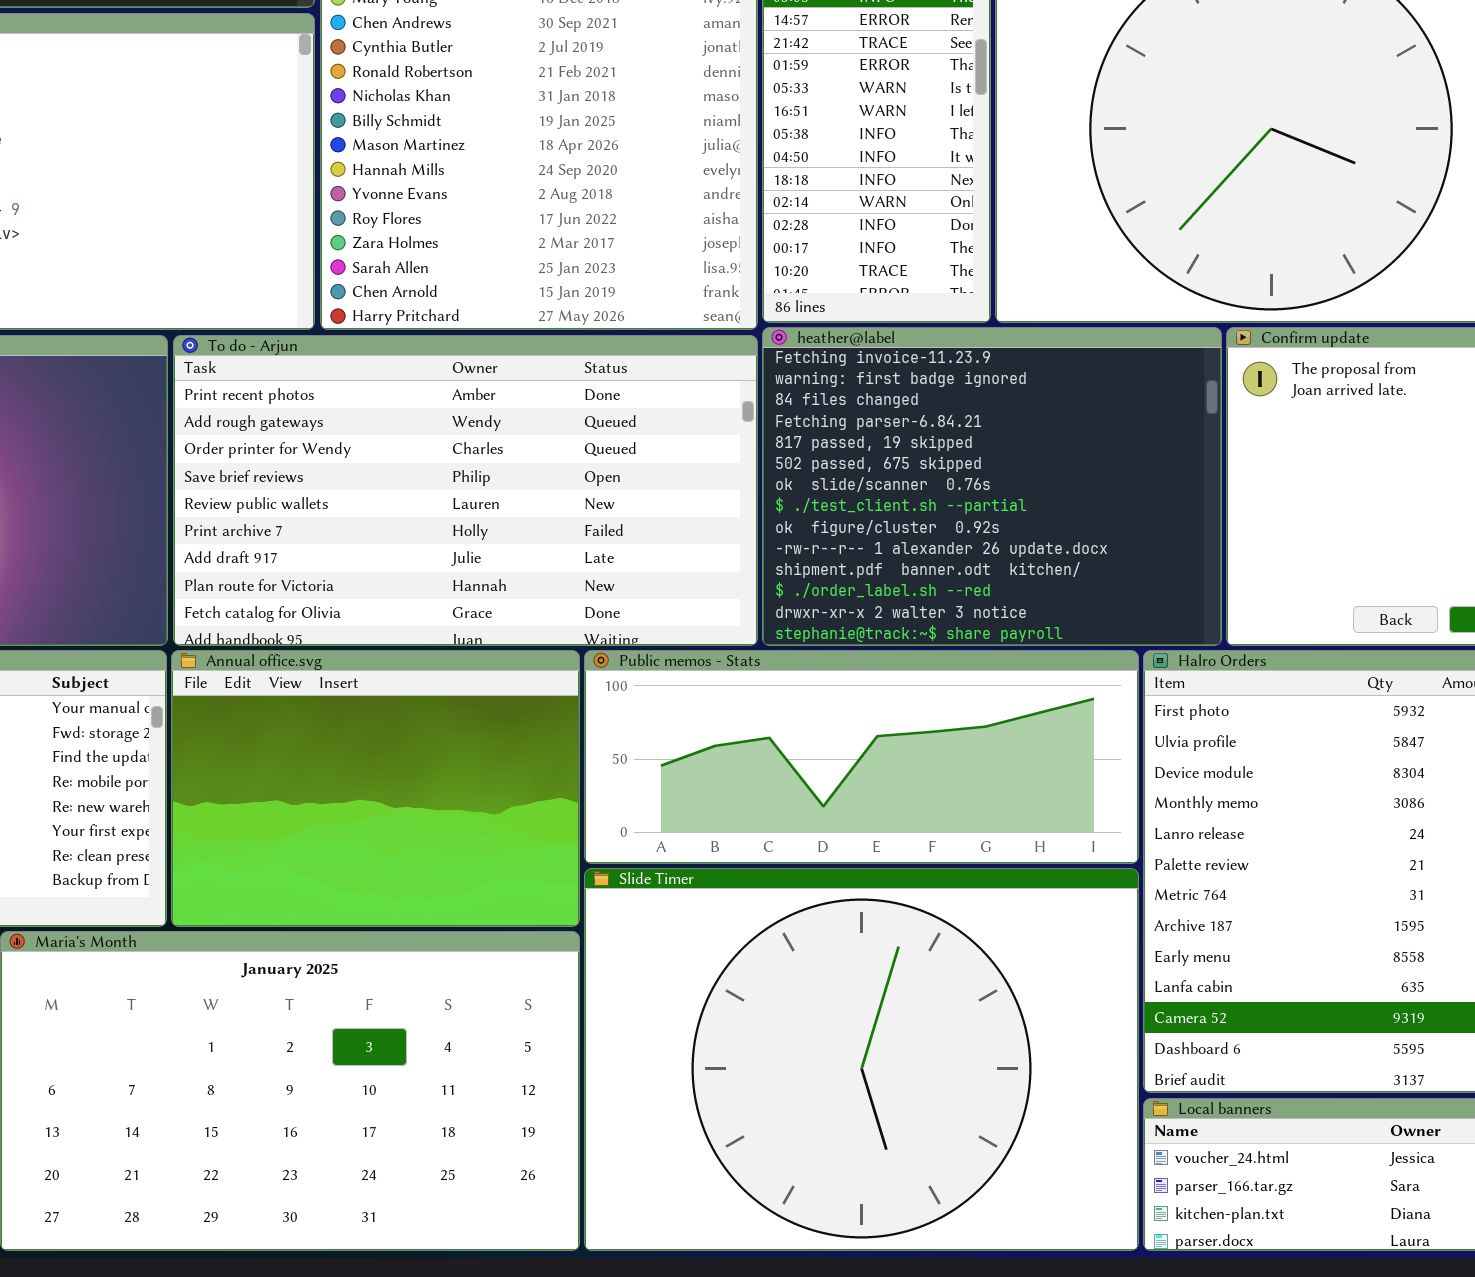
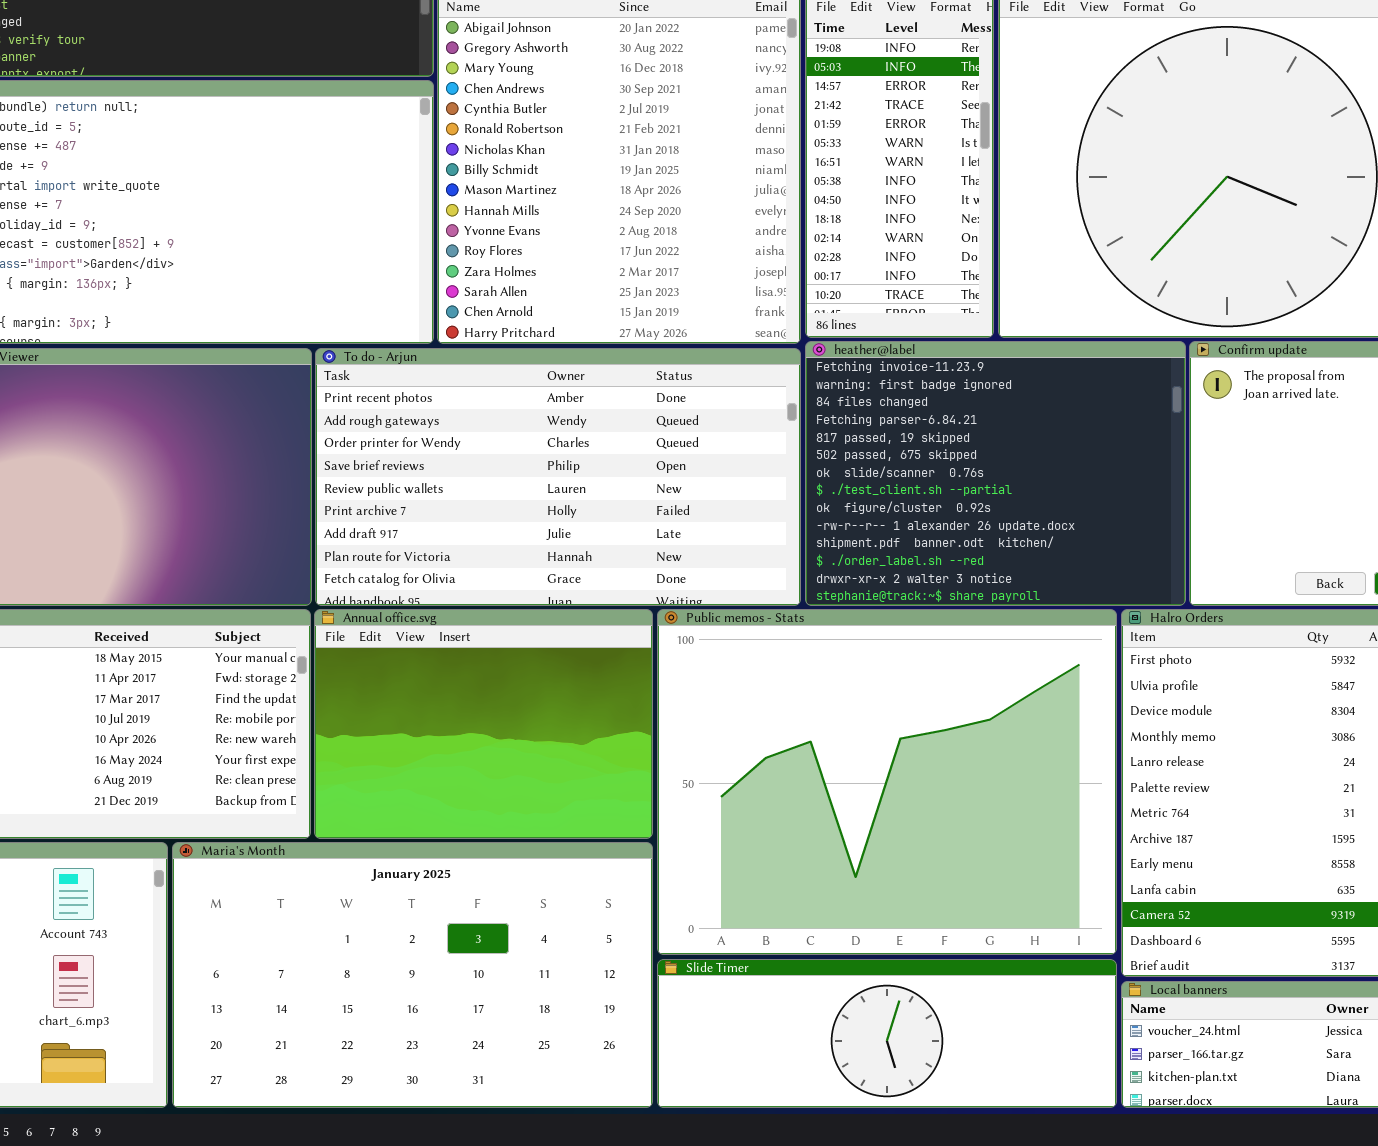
Public memos - Stats: [584,650,1139,864] -> [657,609,1117,955], resized
Slide Timer: [584,868,1139,1251] -> [657,959,1117,1108], resized

